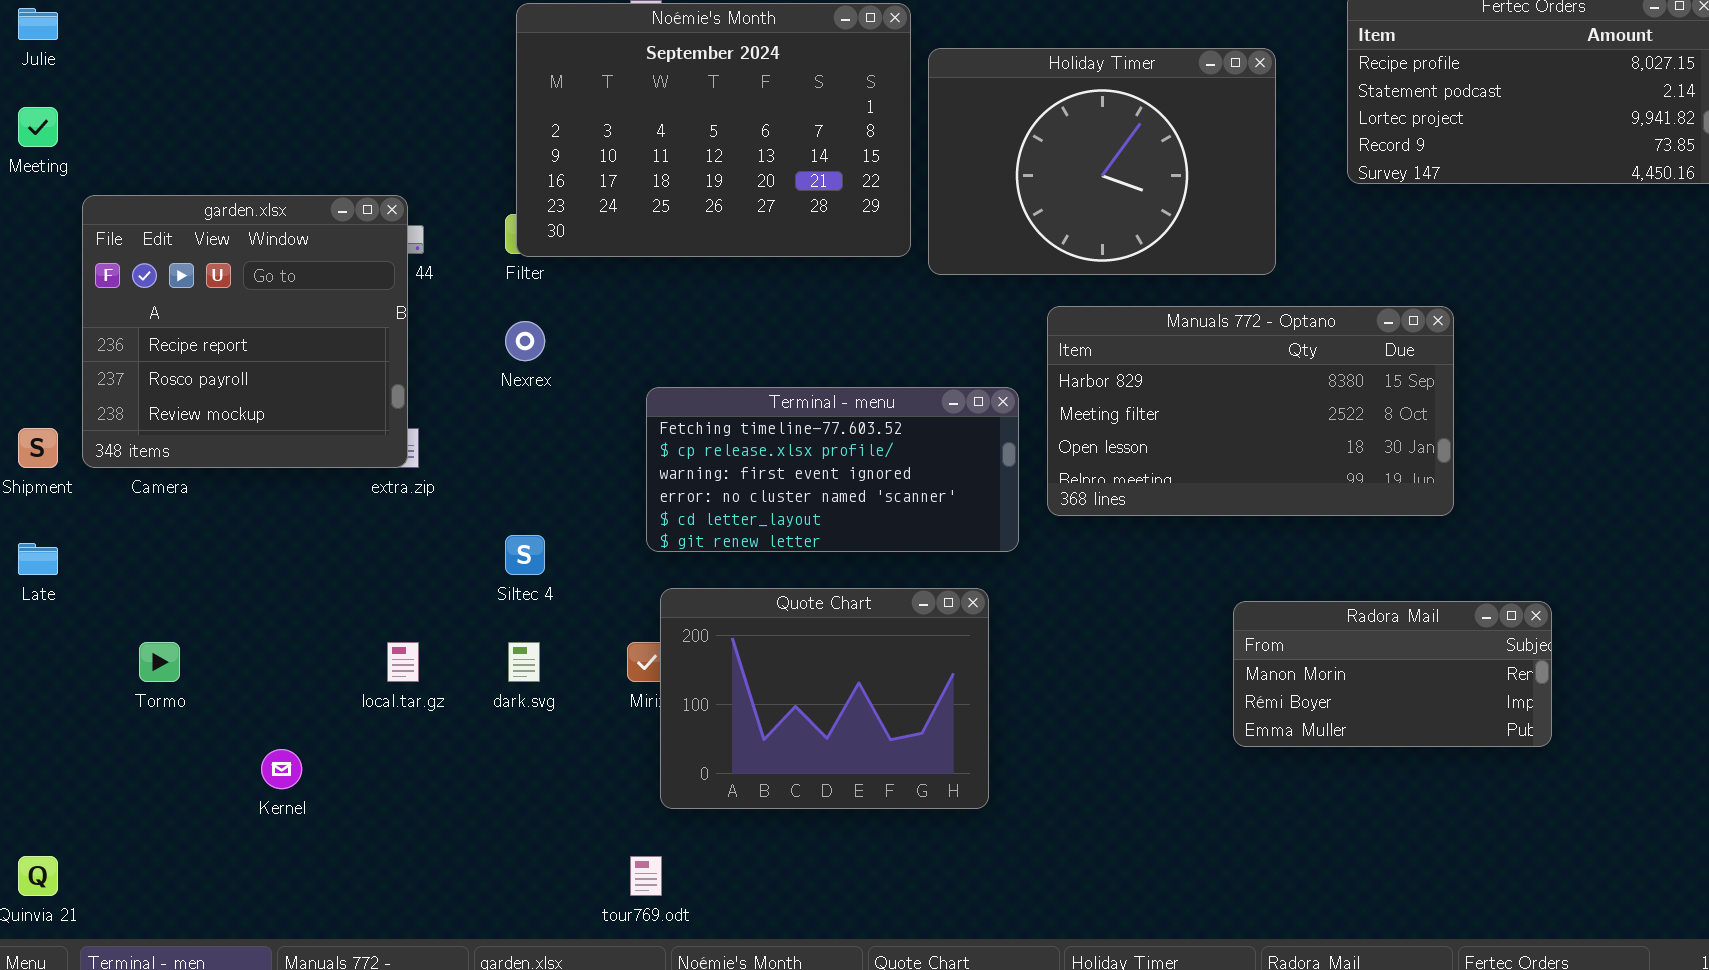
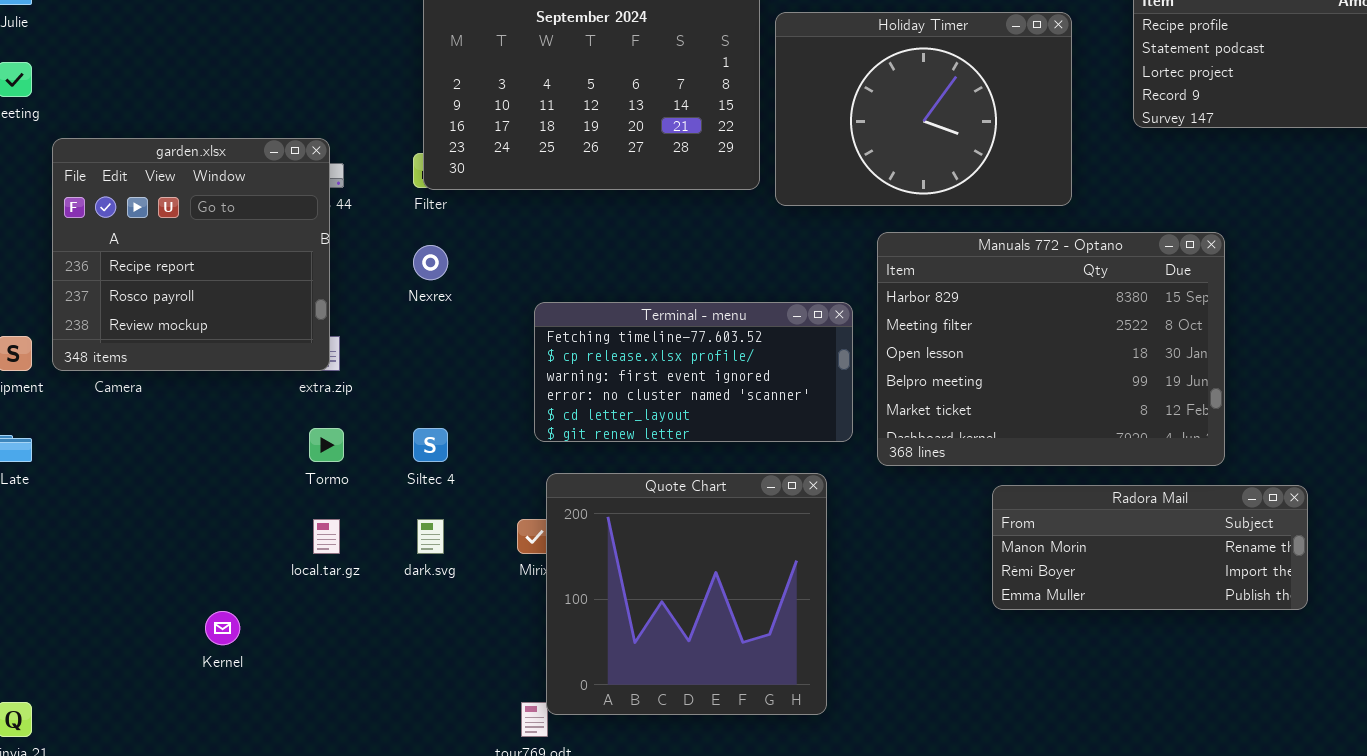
Manuals 772 - Optano: [1047,306,1454,516] -> [877,232,1225,466], resized
Quote Chart: [660,588,989,809] -> [546,473,827,715], resized
Radora Mail: [1233,601,1552,747] -> [992,485,1308,610], resized
Tormo: [139,642,180,682] -> [309,428,344,462], moved

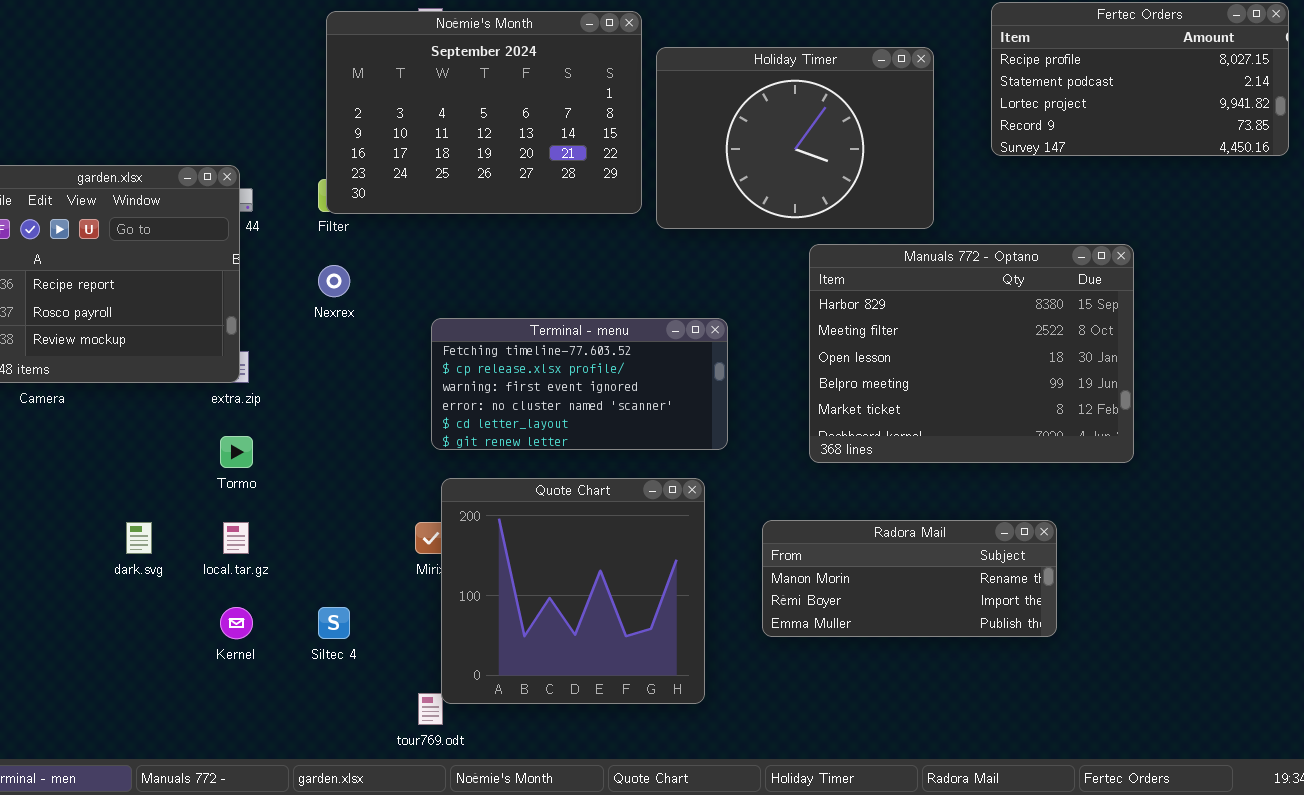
Manuals 772 - Optano: [877,232,1225,466] -> [809,244,1134,463], moved
Siltec 4: [413,428,448,462] -> [318,607,350,639], moved
Radora Mail: [992,485,1308,610] -> [762,520,1057,637], moved
dark.svg: [417,519,444,554] -> [126,522,152,554], moved
Kernel: [205,611,240,645] -> [220,607,253,639], moved

